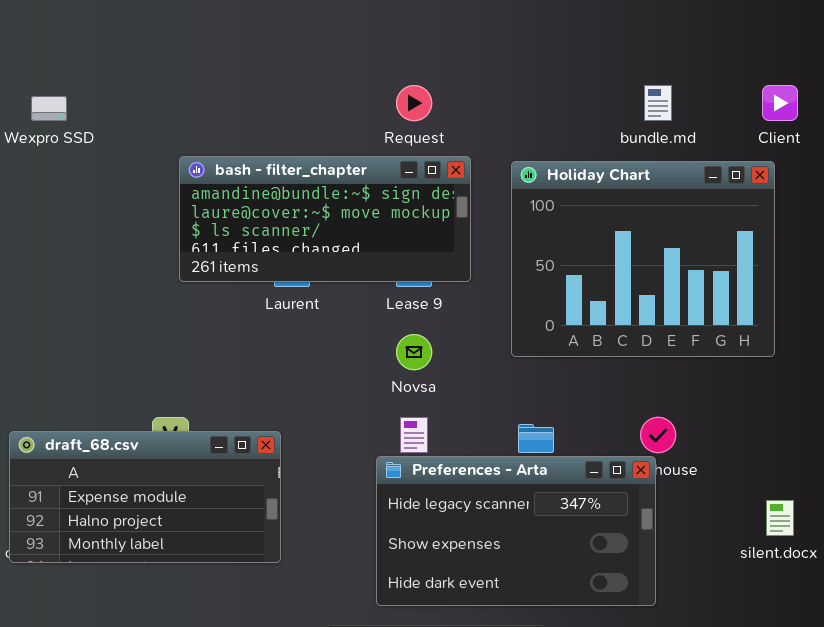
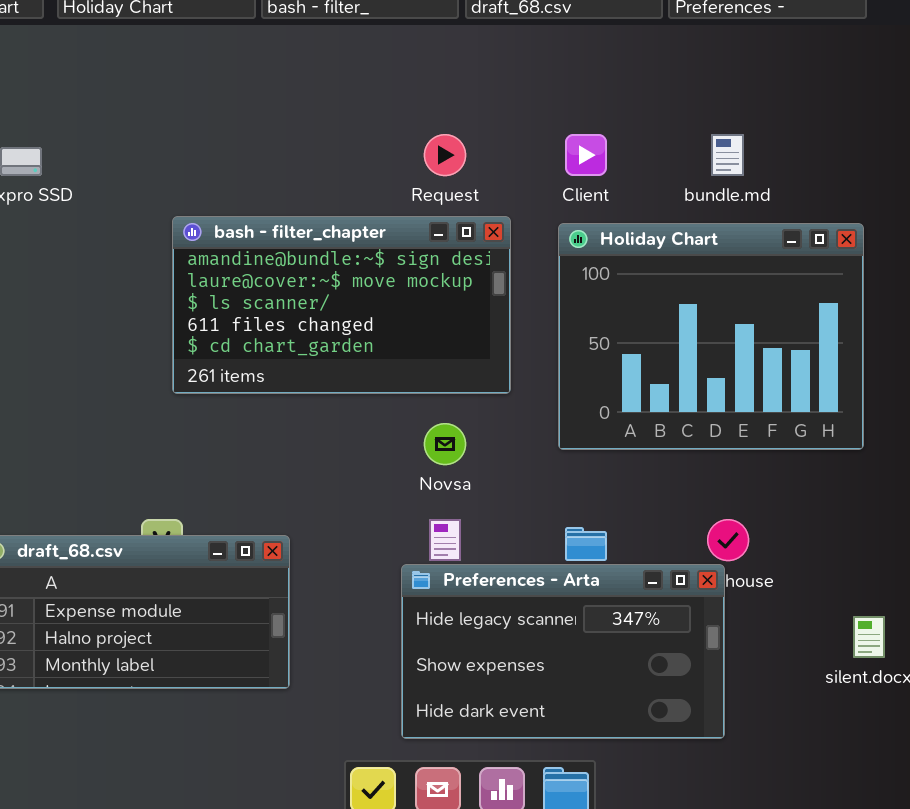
Client: [762,85,798,121] -> [565,134,607,176], moved
bash - filter_chapter: [179,156,471,282] -> [172,216,511,394], resized

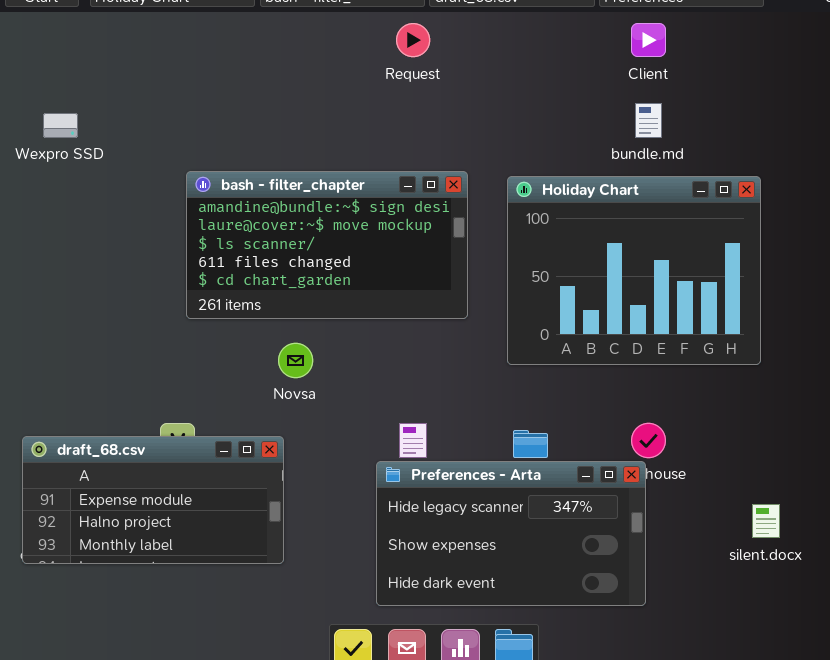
Request: [424,134,466,176] -> [396,23,430,57], moved
Client: [565,134,607,176] -> [631,23,666,57], moved
Novsa: [424,423,466,465] -> [278,343,313,378], moved

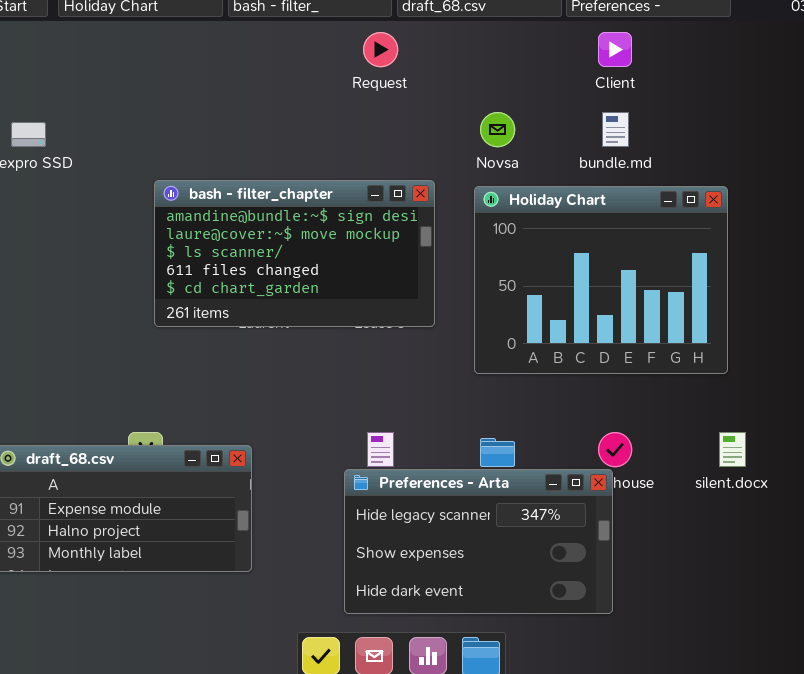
Novsa: [278,343,313,378] -> [480,112,515,147], moved
silent.docx: [752,504,780,538] -> [719,432,746,467], moved

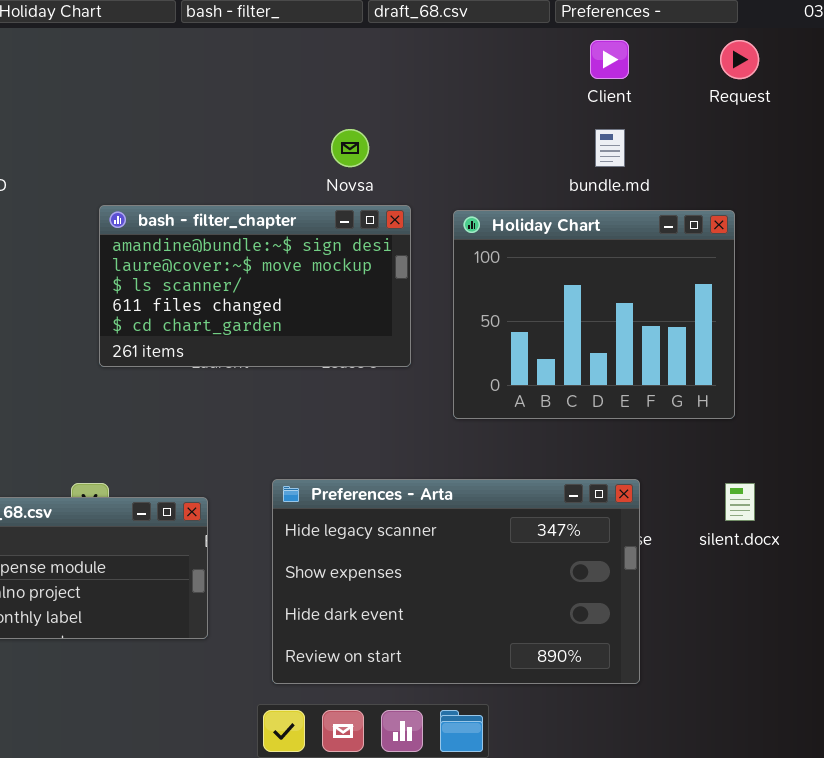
Request: [363,32,398,67] -> [720,40,759,79], moved
Novsa: [480,112,515,147] -> [331,129,369,167], moved
Preferences - Arta: [344,469,613,614] -> [272,479,640,684], moved, resized

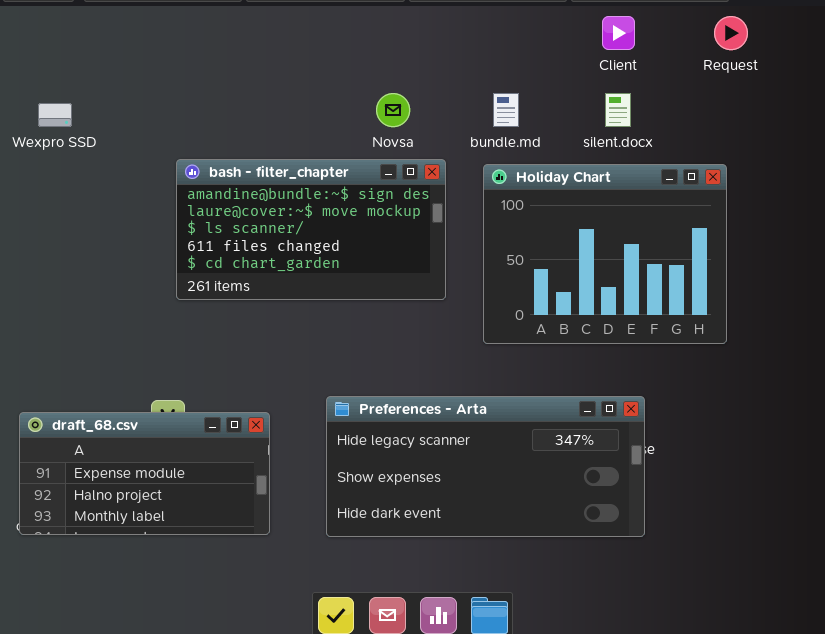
bundle.md: [595,129,625,167] -> [493,93,519,127], moved
Preferences - Arta: [272,479,640,684] -> [326,396,645,537], resized
silent.docx: [725,483,755,521] -> [605,93,631,127], moved

